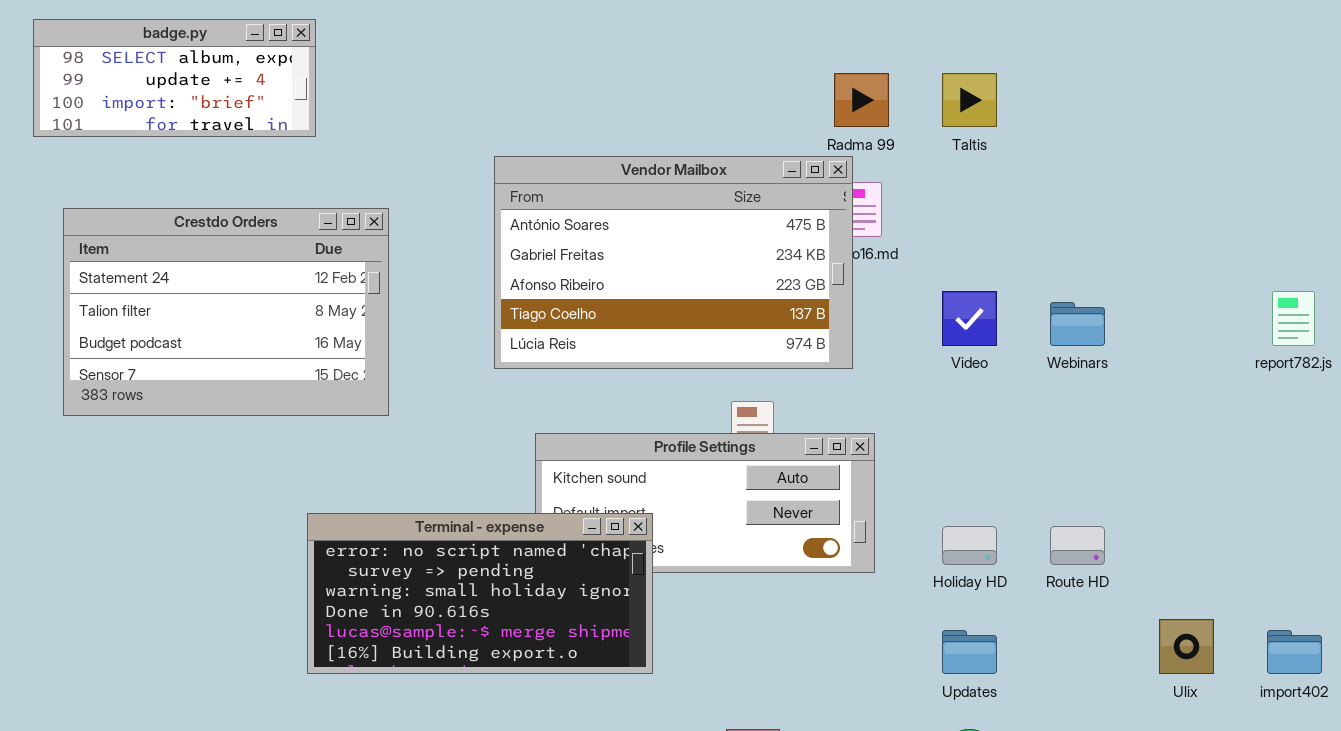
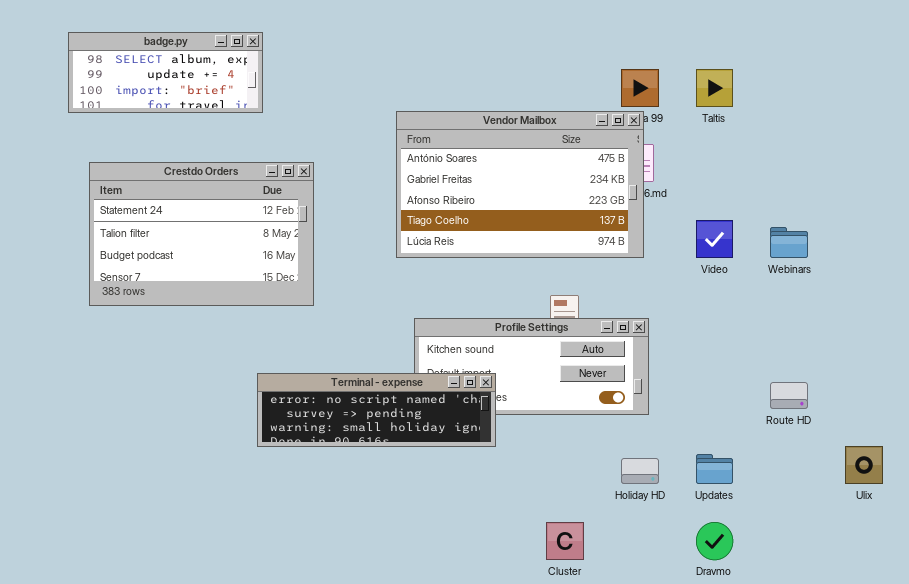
Vendor Mailbox: [494,156,853,369] -> [396,111,644,258], moved
Terminal - expense: [307,513,653,674] -> [257,373,496,447], resized
Holiday HD: [942,526,997,565] -> [621,458,659,484], moved

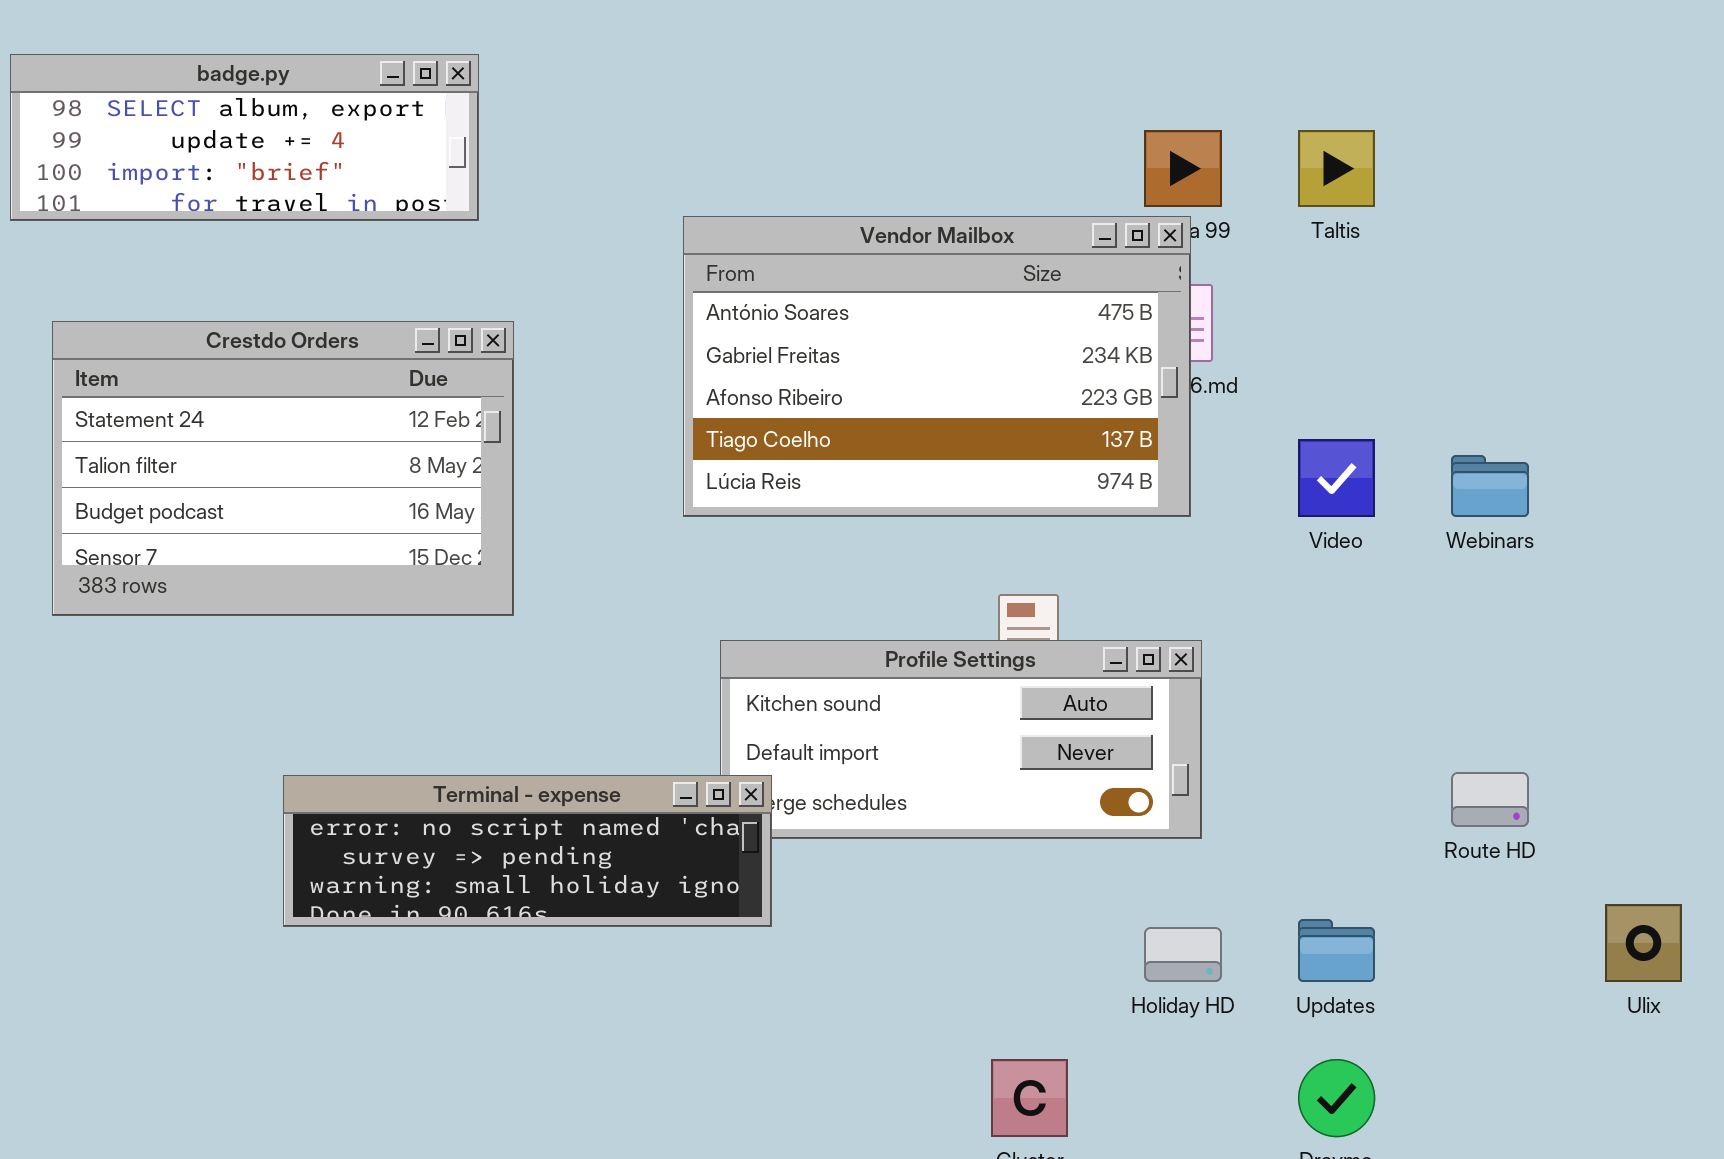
badge.py: [68,32,263,113] -> [10,54,479,221], resized
Terminal - expense: [257,373,496,447] -> [283,775,772,927], moved

